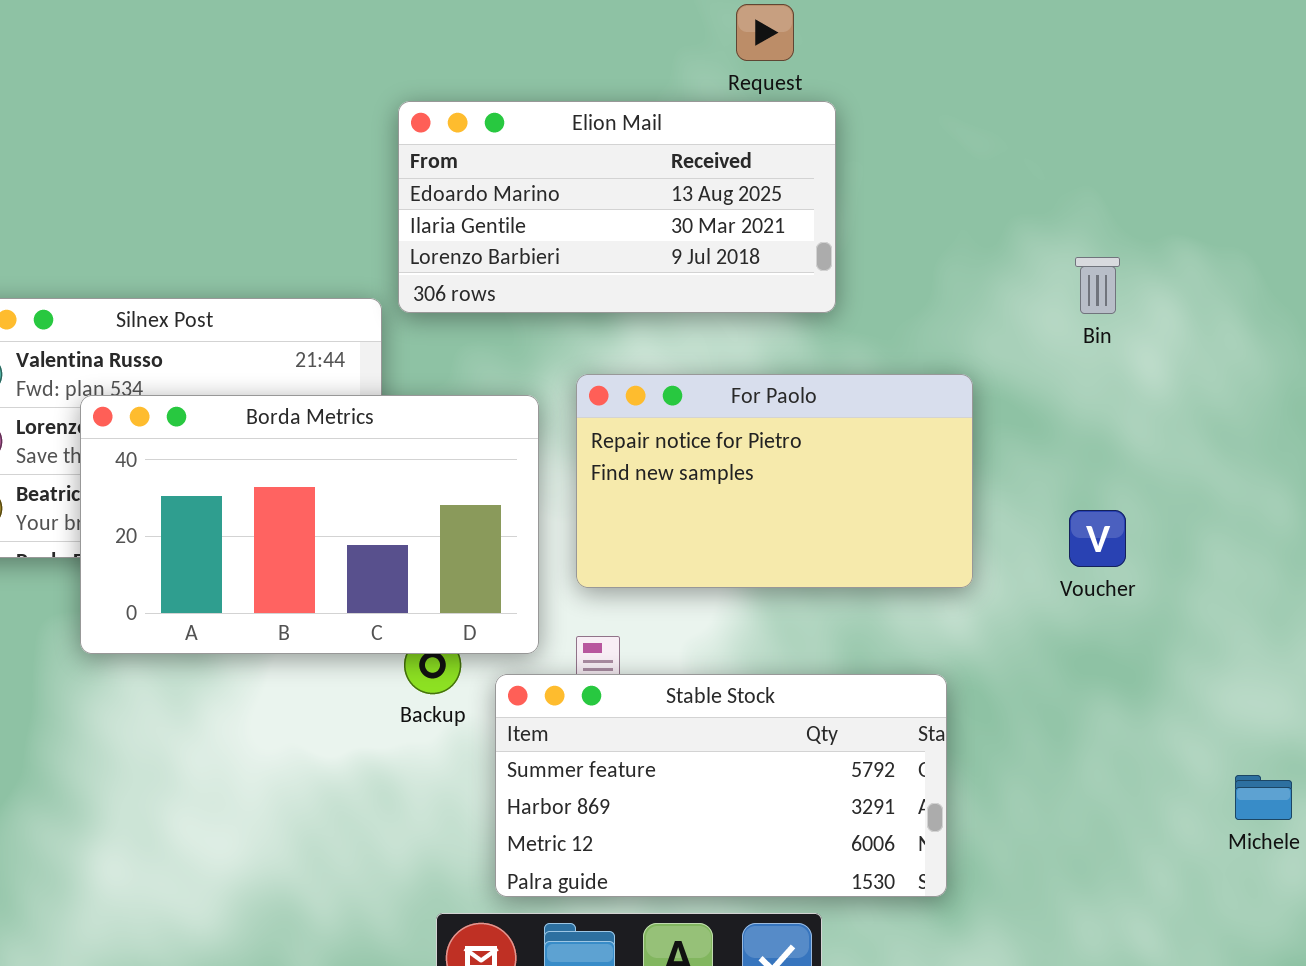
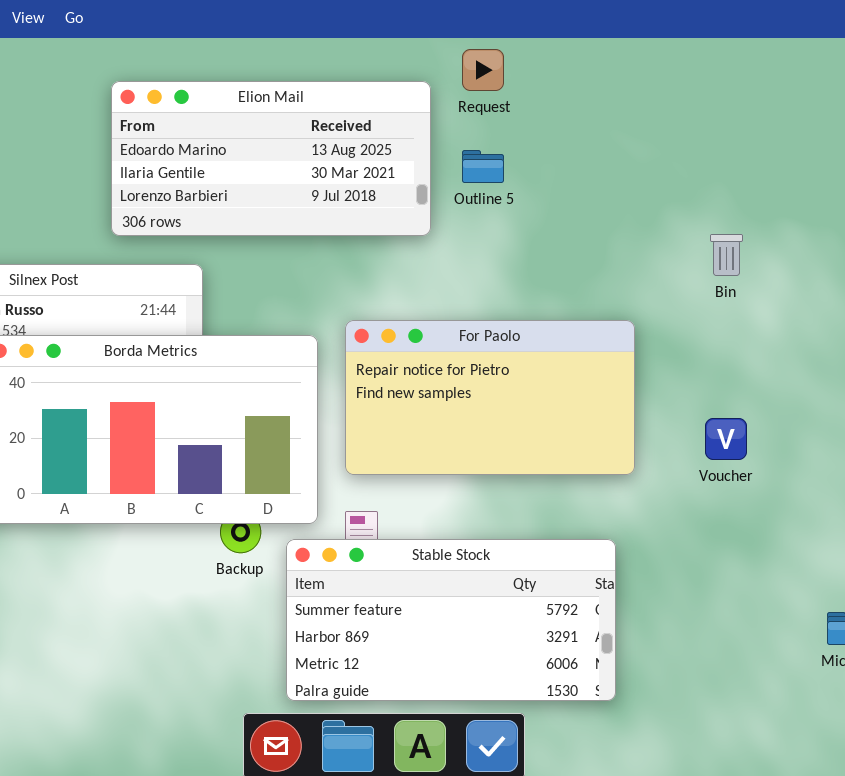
Elion Mail: [398,101,836,313] -> [111,81,431,236], moved

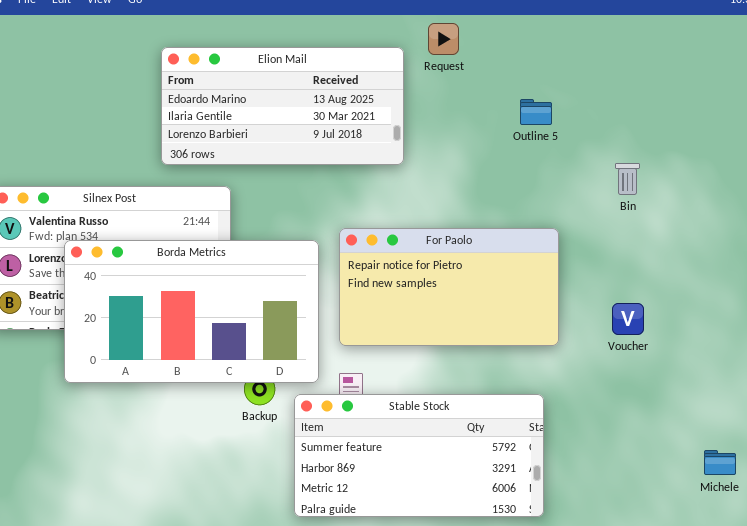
Outline 5: [462,150,504,183] -> [520,99,552,125], moved

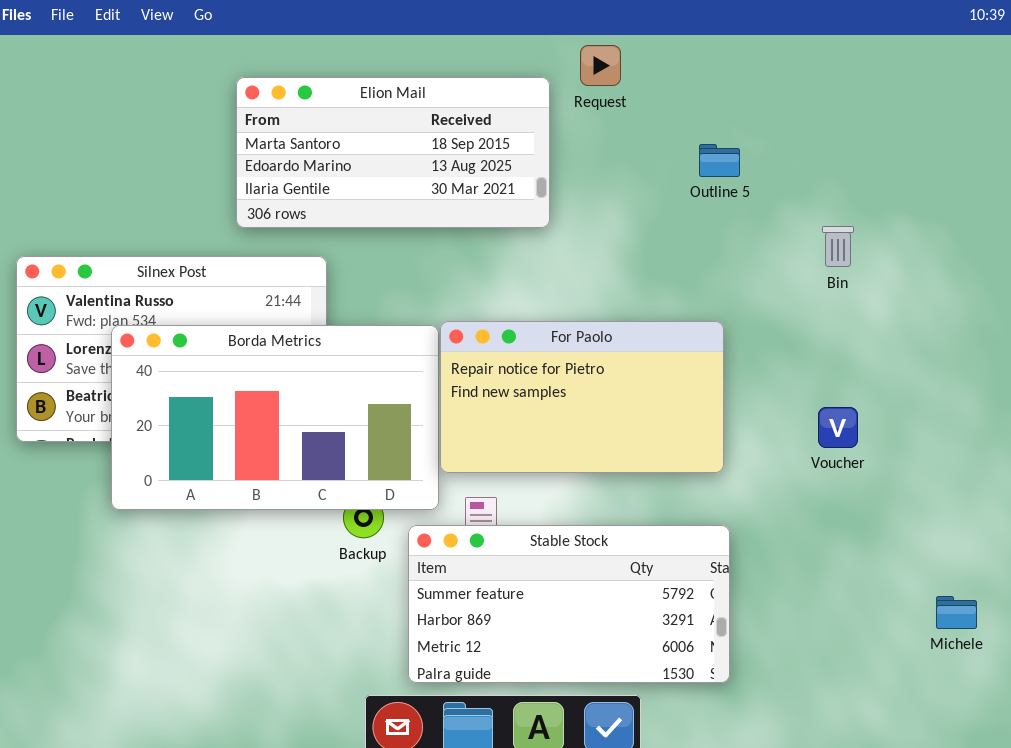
Elion Mail: [161,47,404,165] -> [236,77,550,228], scrolled up 1 row
For Paolo: [339,228,559,346] -> [440,321,724,473], moved

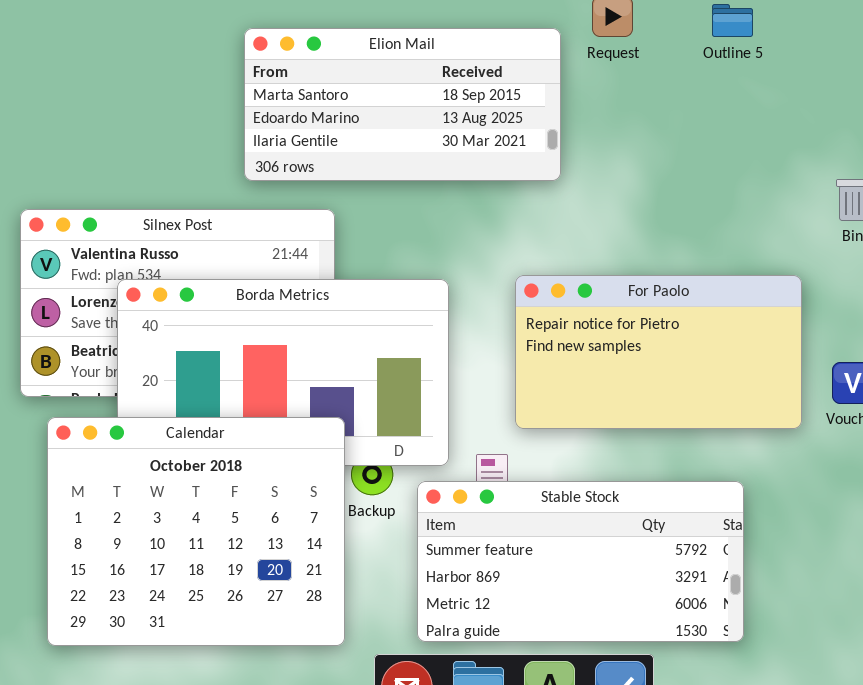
Outline 5: [699,144,740,177] -> [712,4,753,37], moved
For Paolo: [440,321,724,473] -> [515,275,802,429], moved
Calendar: none -> [47,417,345,646], opened

